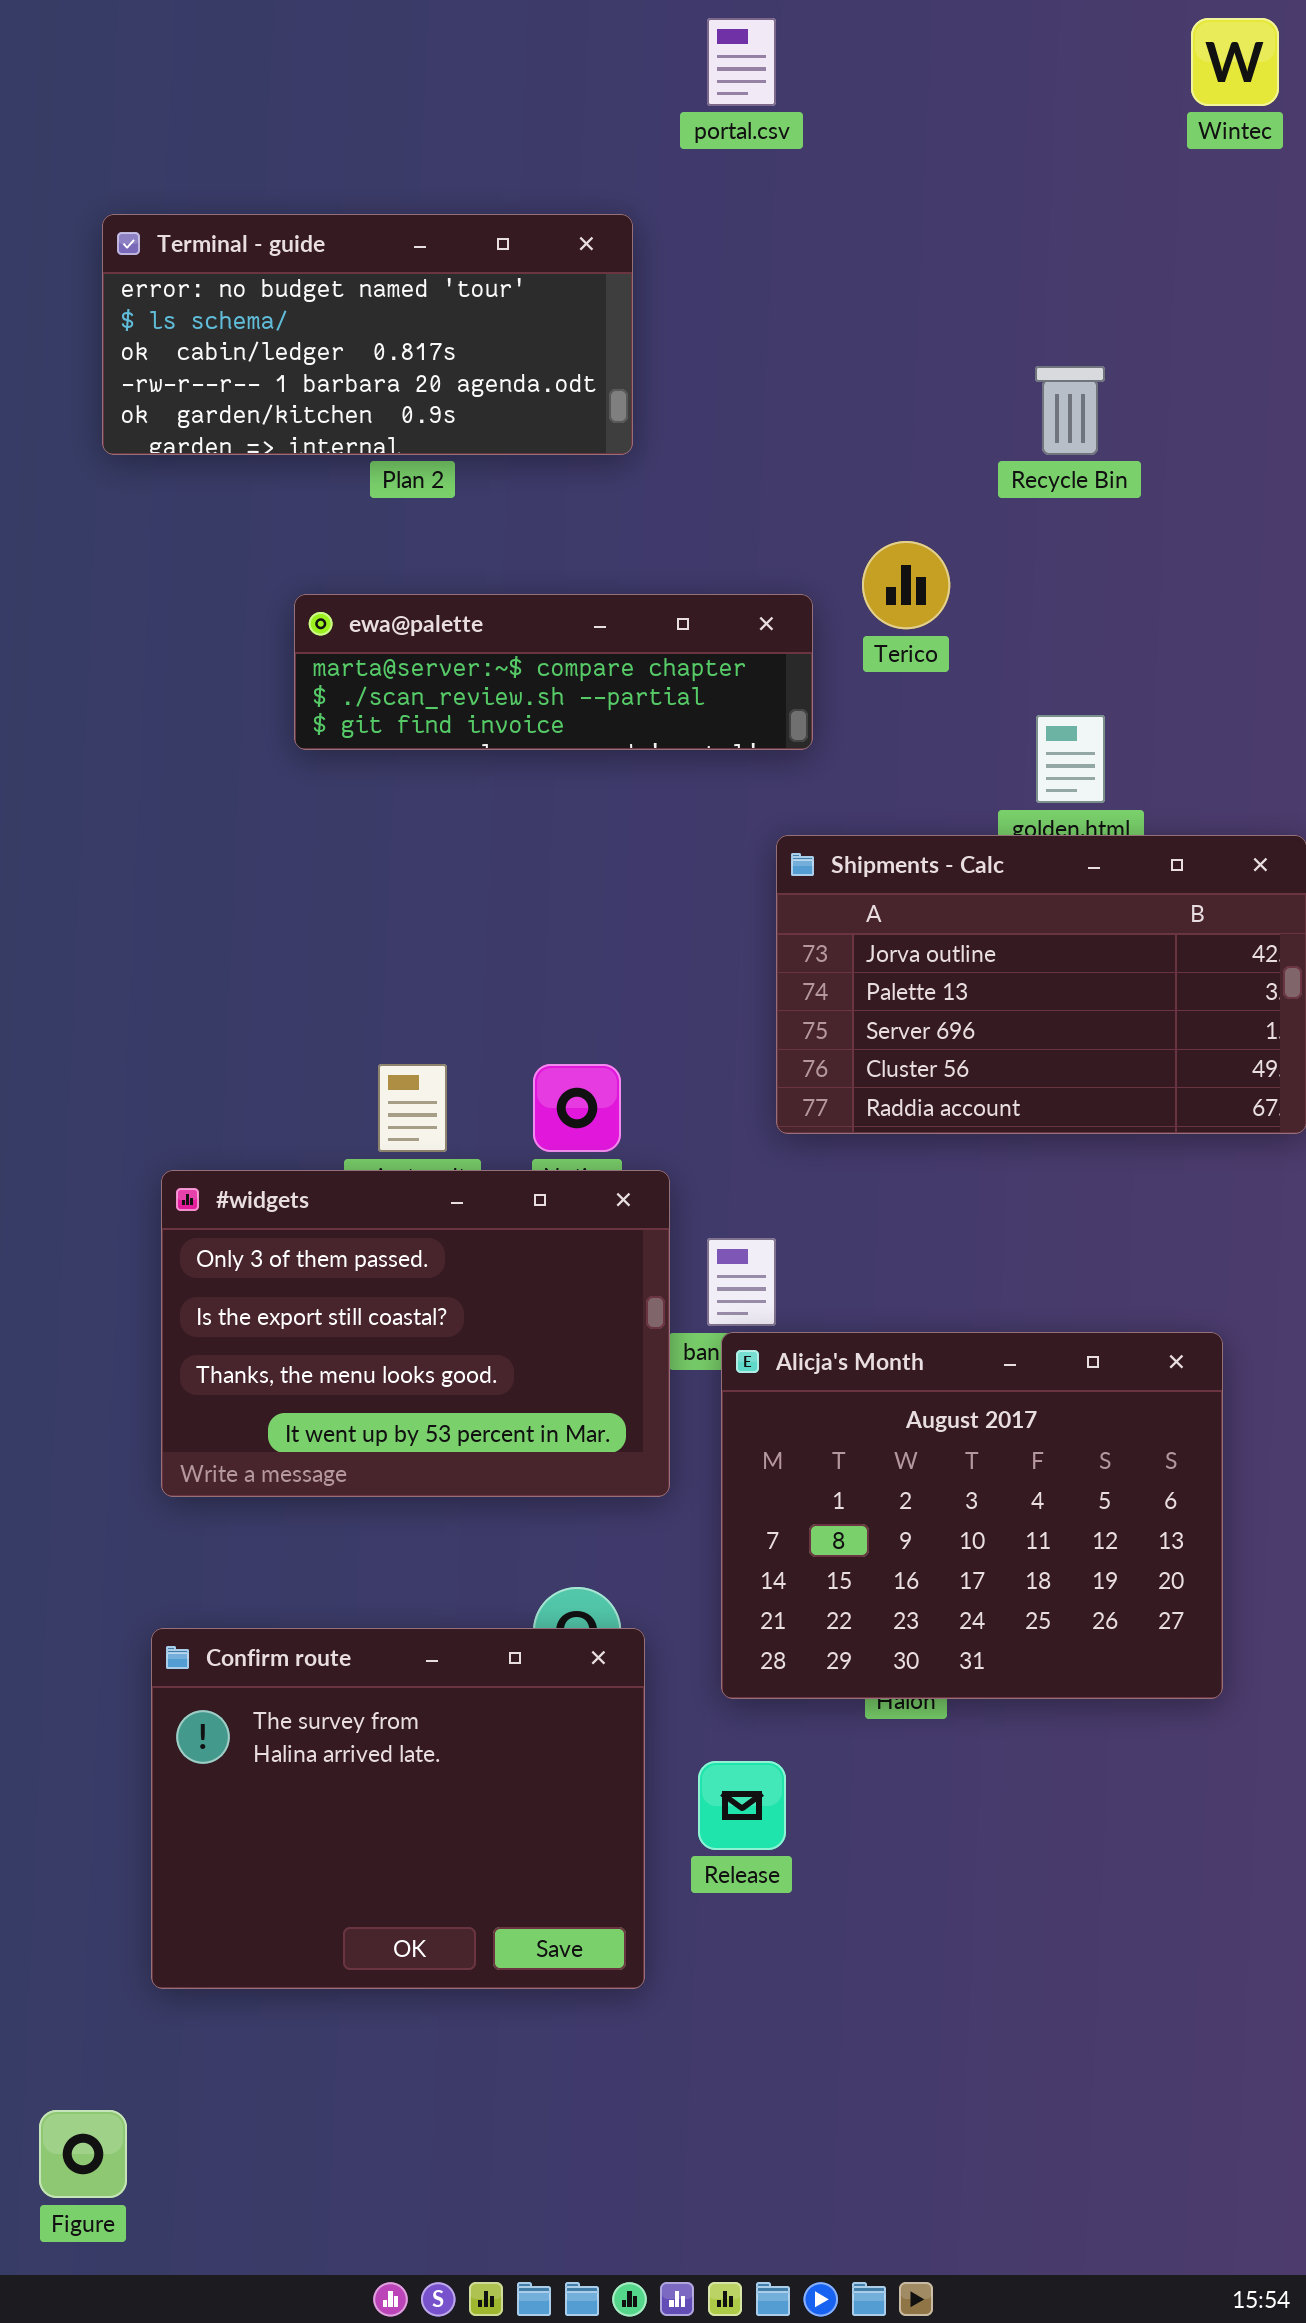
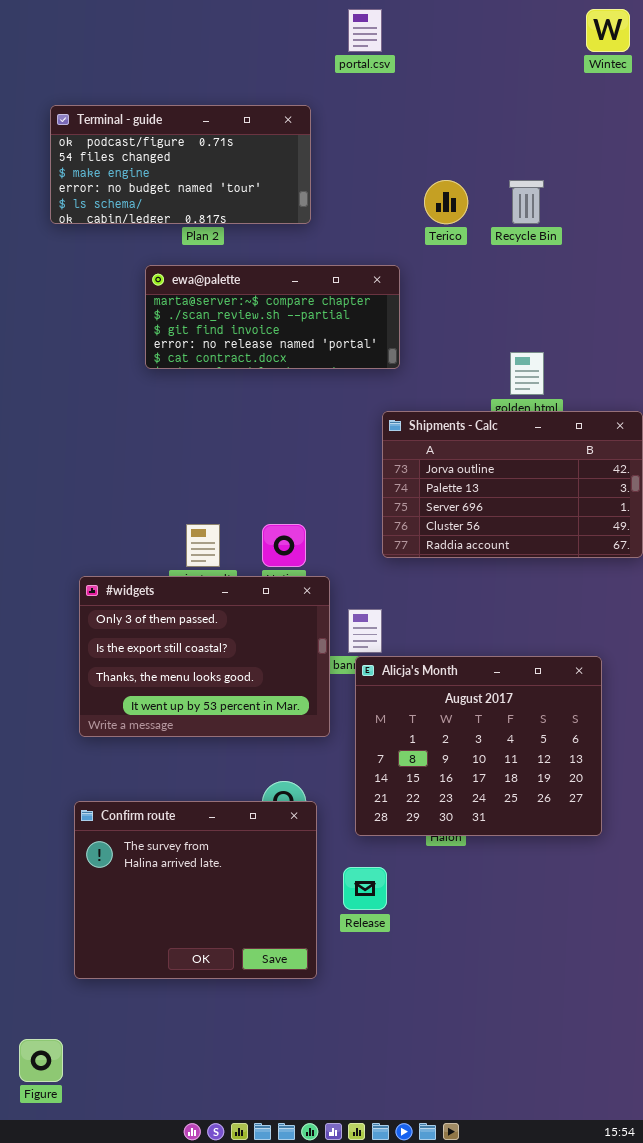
Terminal - guide: [102,214,633,455] -> [50,105,311,224], scrolled up 3 rows
Terico: [862,541,950,629] -> [424,180,468,224], moved
ewa@palette: [294,594,813,750] -> [145,265,400,369], resized

